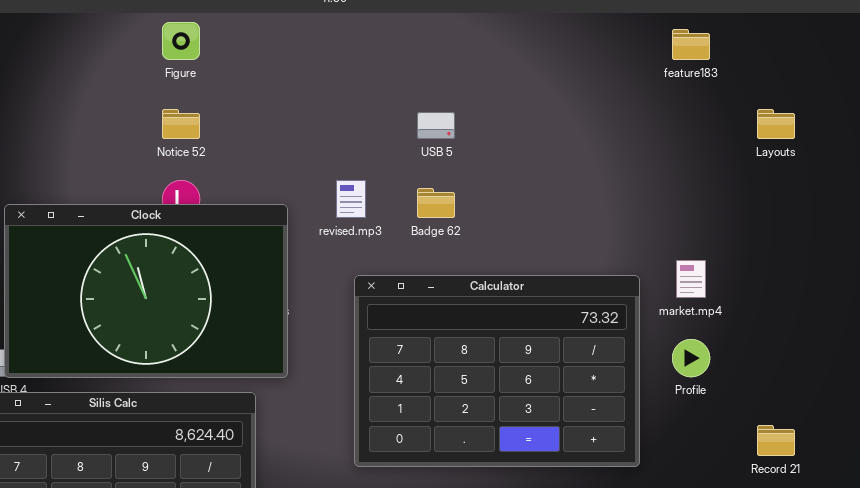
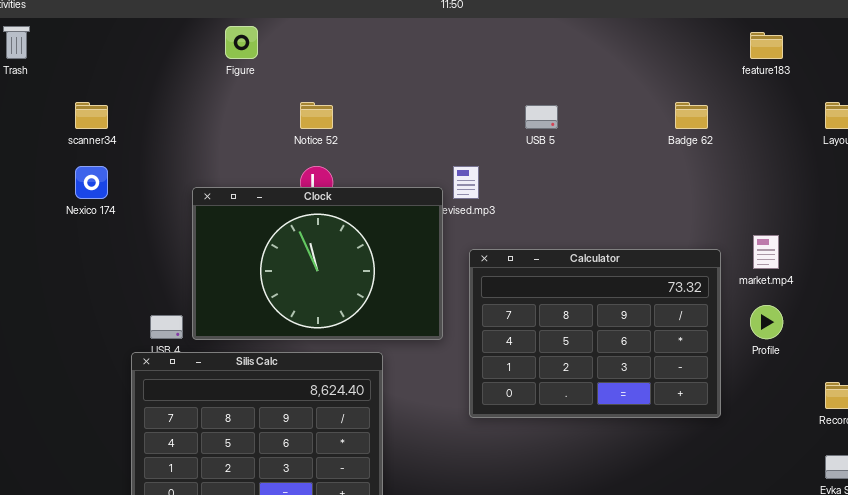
Figure: [162,22,200,60] -> [225,26,258,59], moved
Badge 62: [417,188,455,218] -> [675,102,708,129], moved
Clock: [4,204,288,378] -> [192,187,443,340], moved

